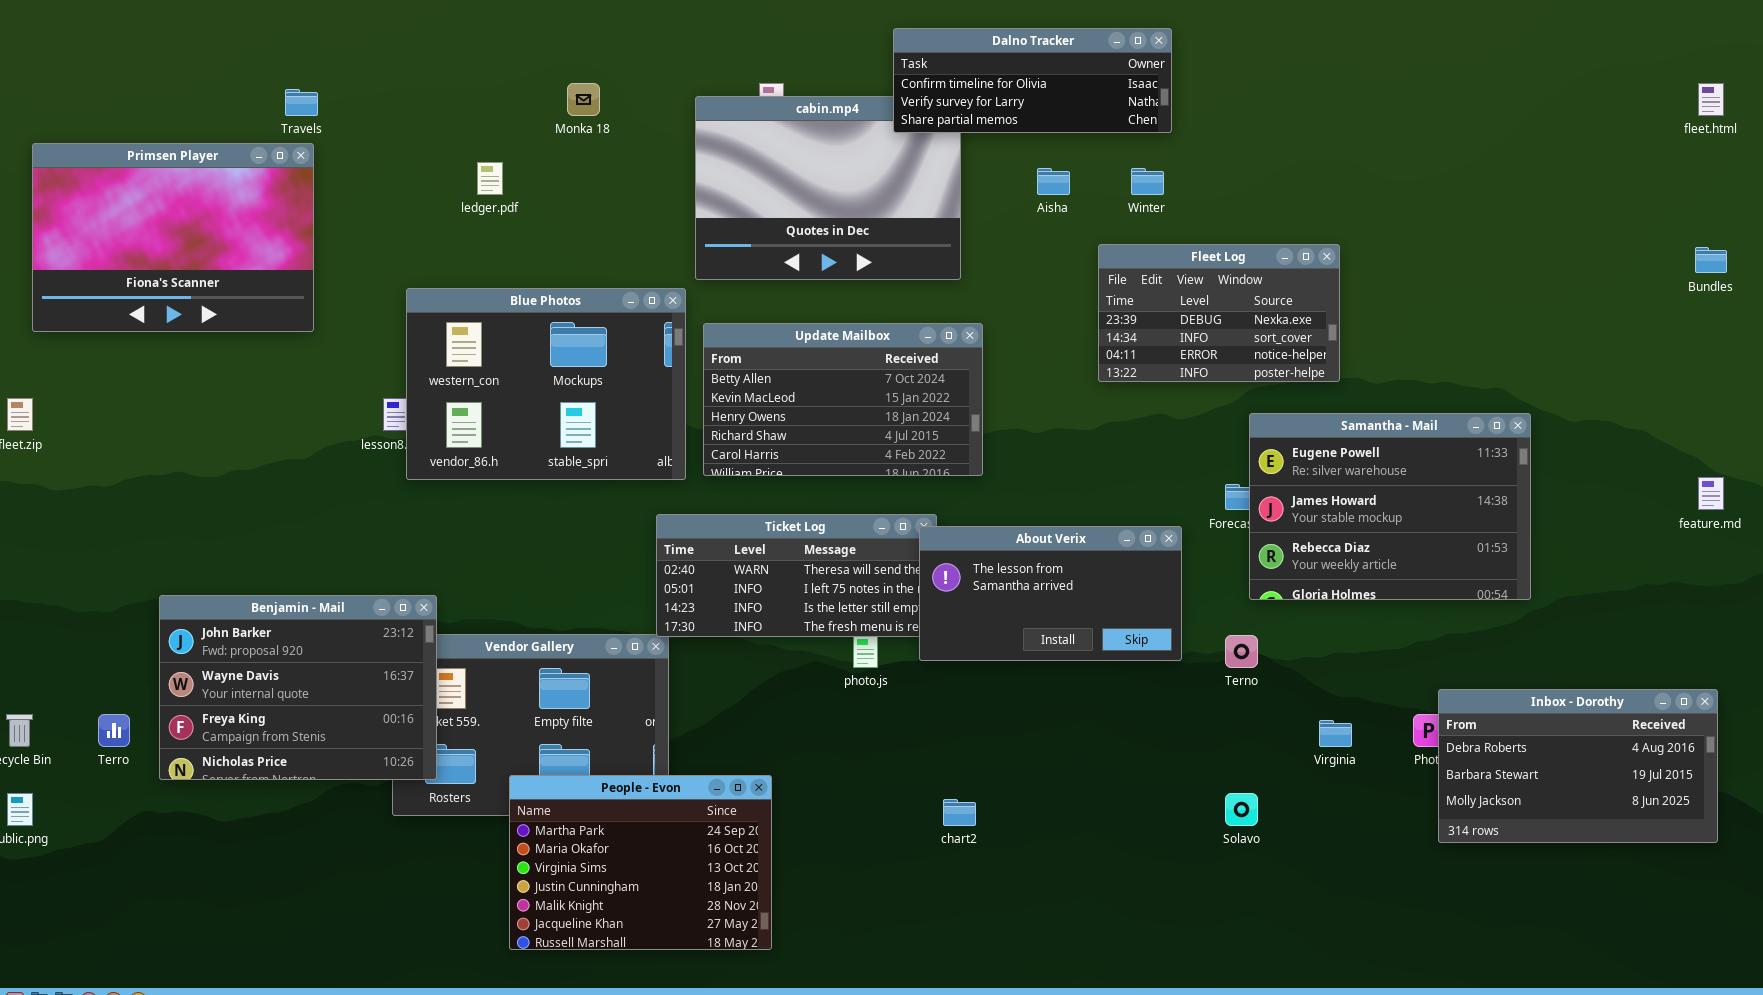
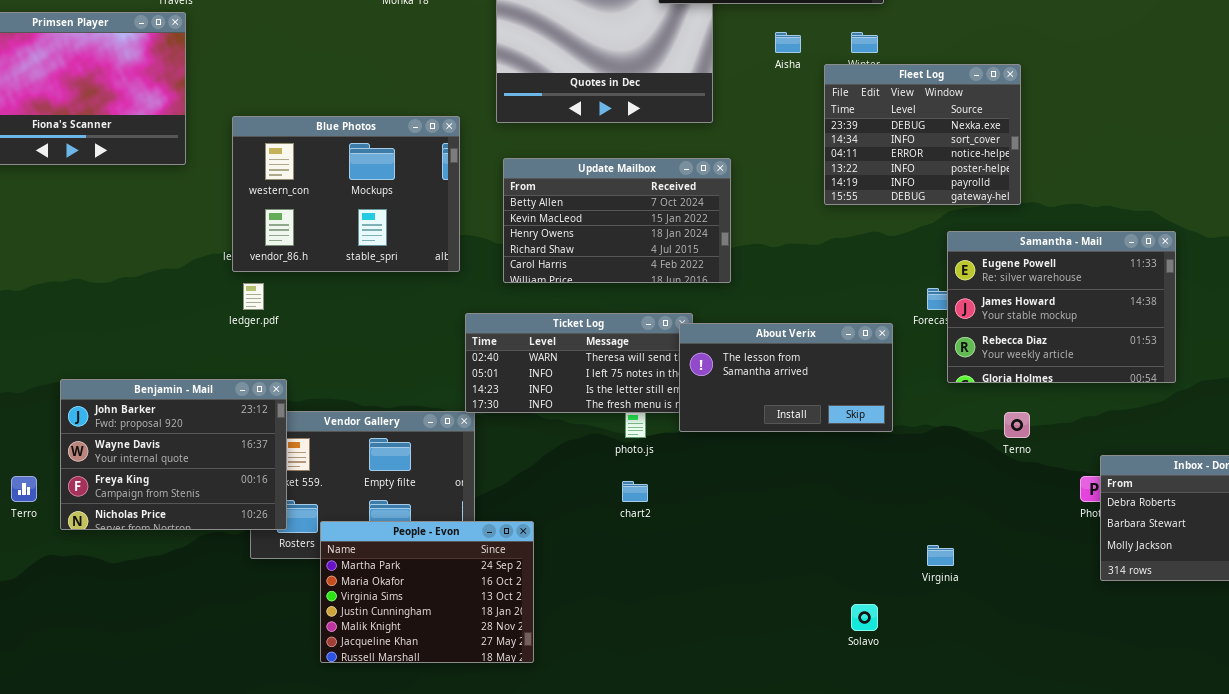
ledger.pdf: [477,162,503,195] -> [243,283,264,310], moved
Fleet Log: [1098,244,1340,382] -> [824,64,1021,205], resized
Blue Photos: [406,288,686,480] -> [232,116,460,272], moved
Terno: [1225,635,1258,668] -> [1004,412,1030,438], moved
Virginia: [1319,720,1352,747] -> [927,545,954,566], moved
People - Evon: [509,775,772,950] -> [320,521,534,663], moved
Solavo: [1225,793,1258,826] -> [851,604,878,631], moved
chart2: [943,799,976,826] -> [622,481,648,502], moved

